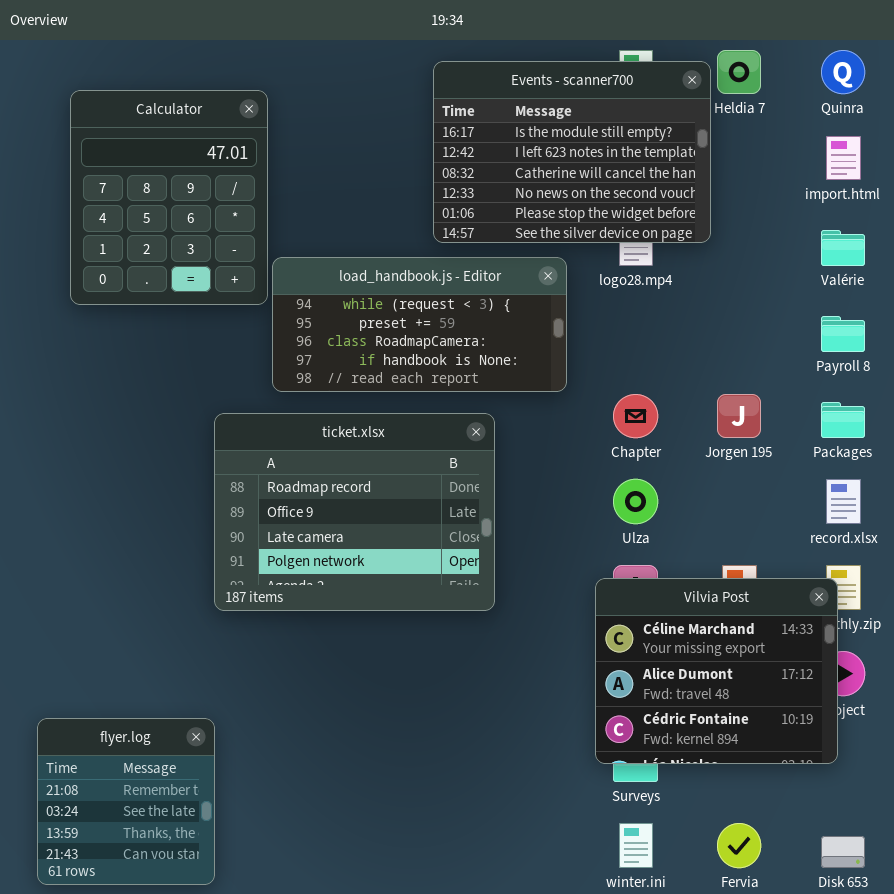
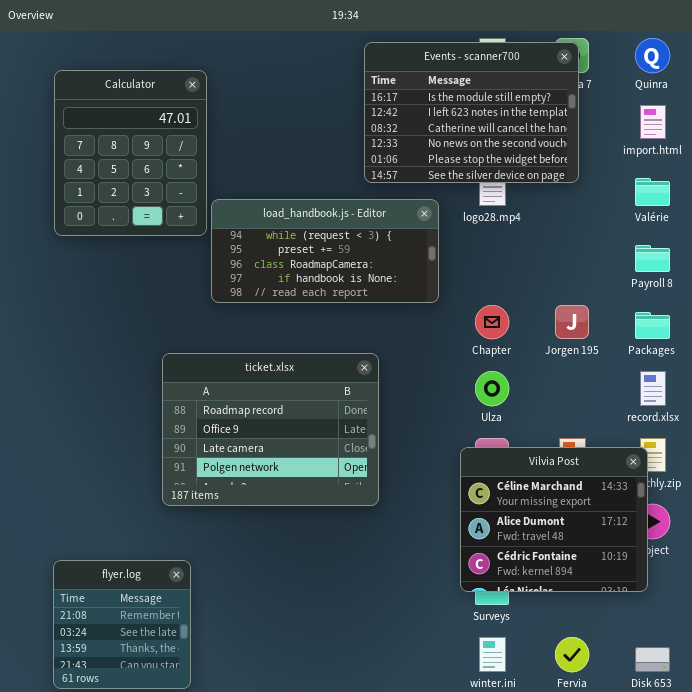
Events - scanner700: [433,61,711,243] -> [364,42,579,183], moved
ticket.xlsx: [214,413,495,611] -> [162,353,379,506], moved
flyer.log: [37,718,215,885] -> [53,560,191,689], moved

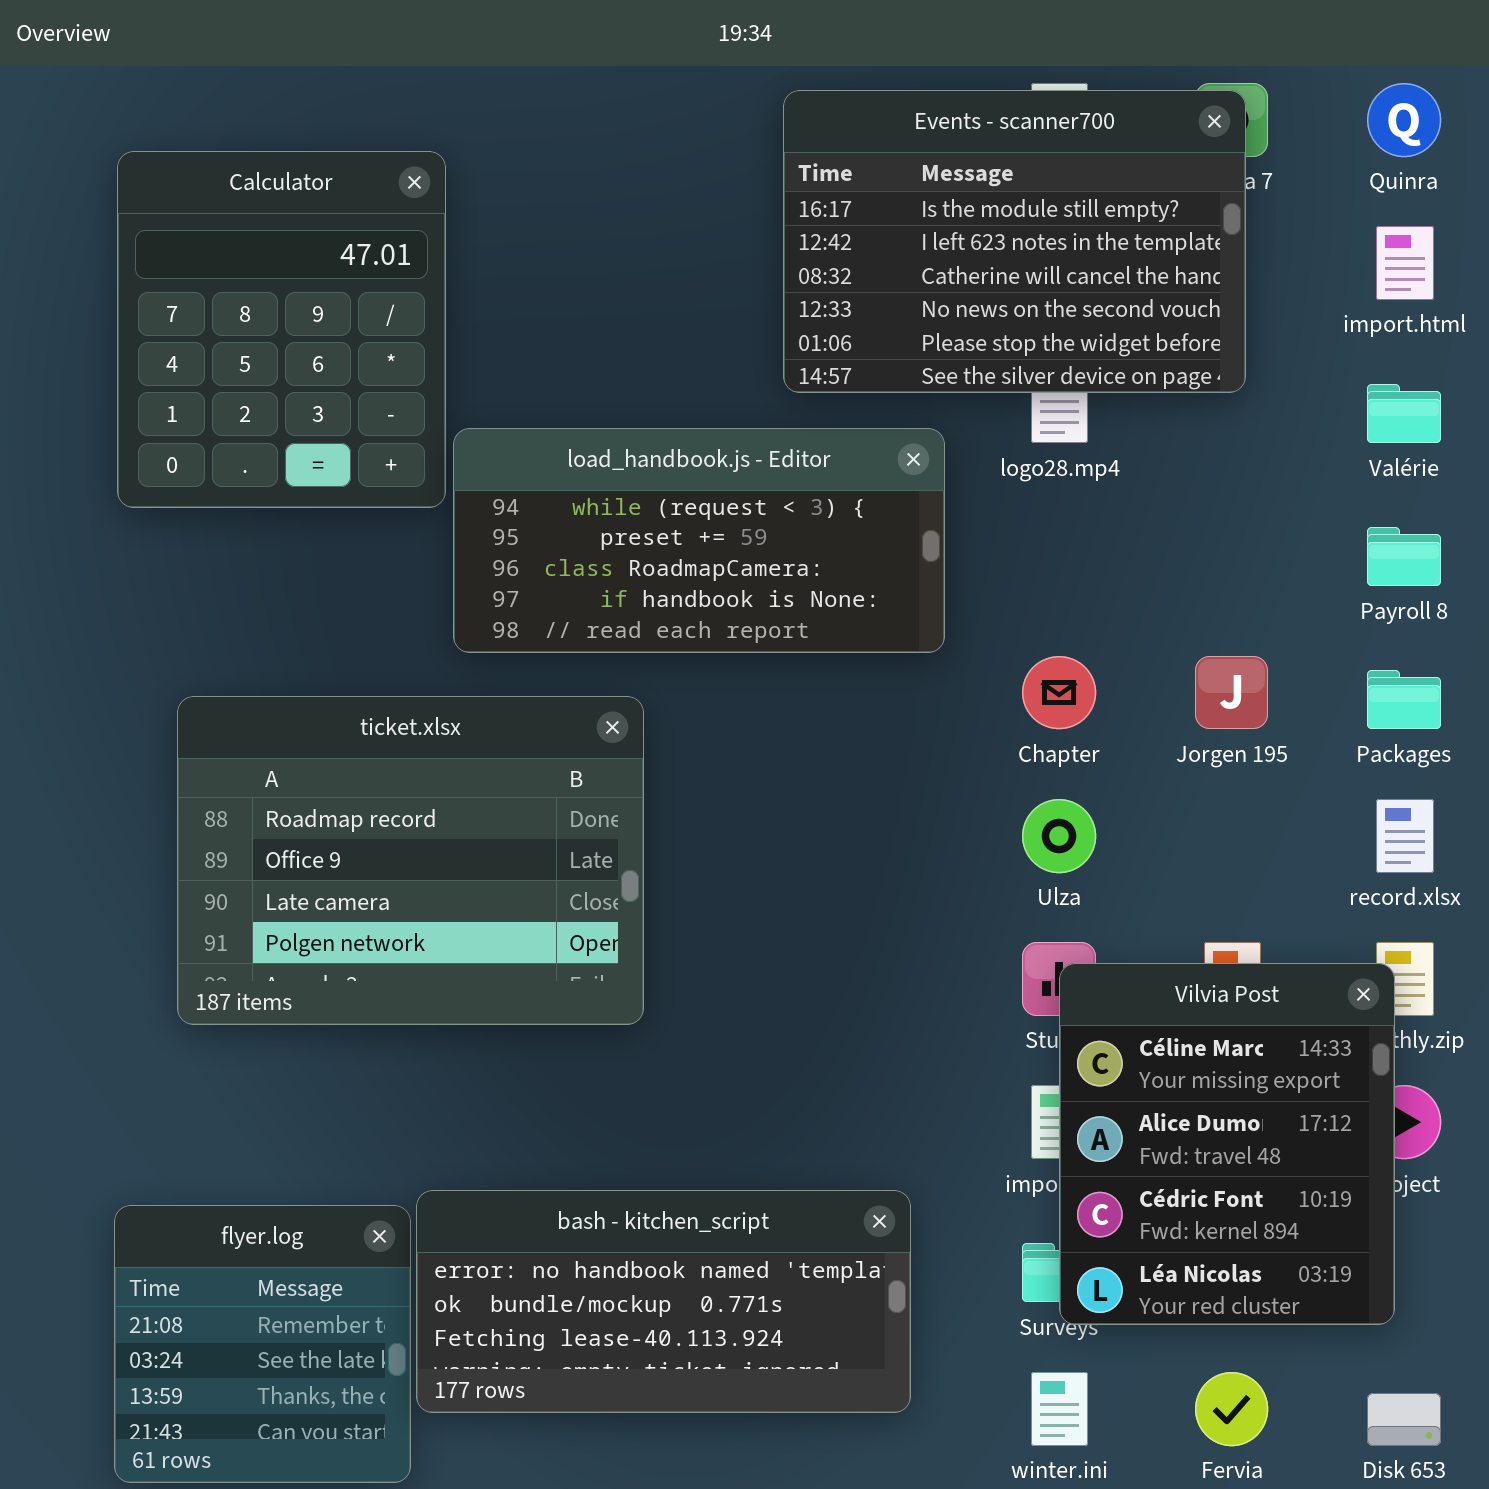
ticket.xlsx: [162,353,379,506] -> [177,696,644,1025], moved
Vilvia Post: [460,447,648,592] -> [1059,963,1395,1325], resized
bash - kitchen_script: none -> [416,1190,911,1413], opened

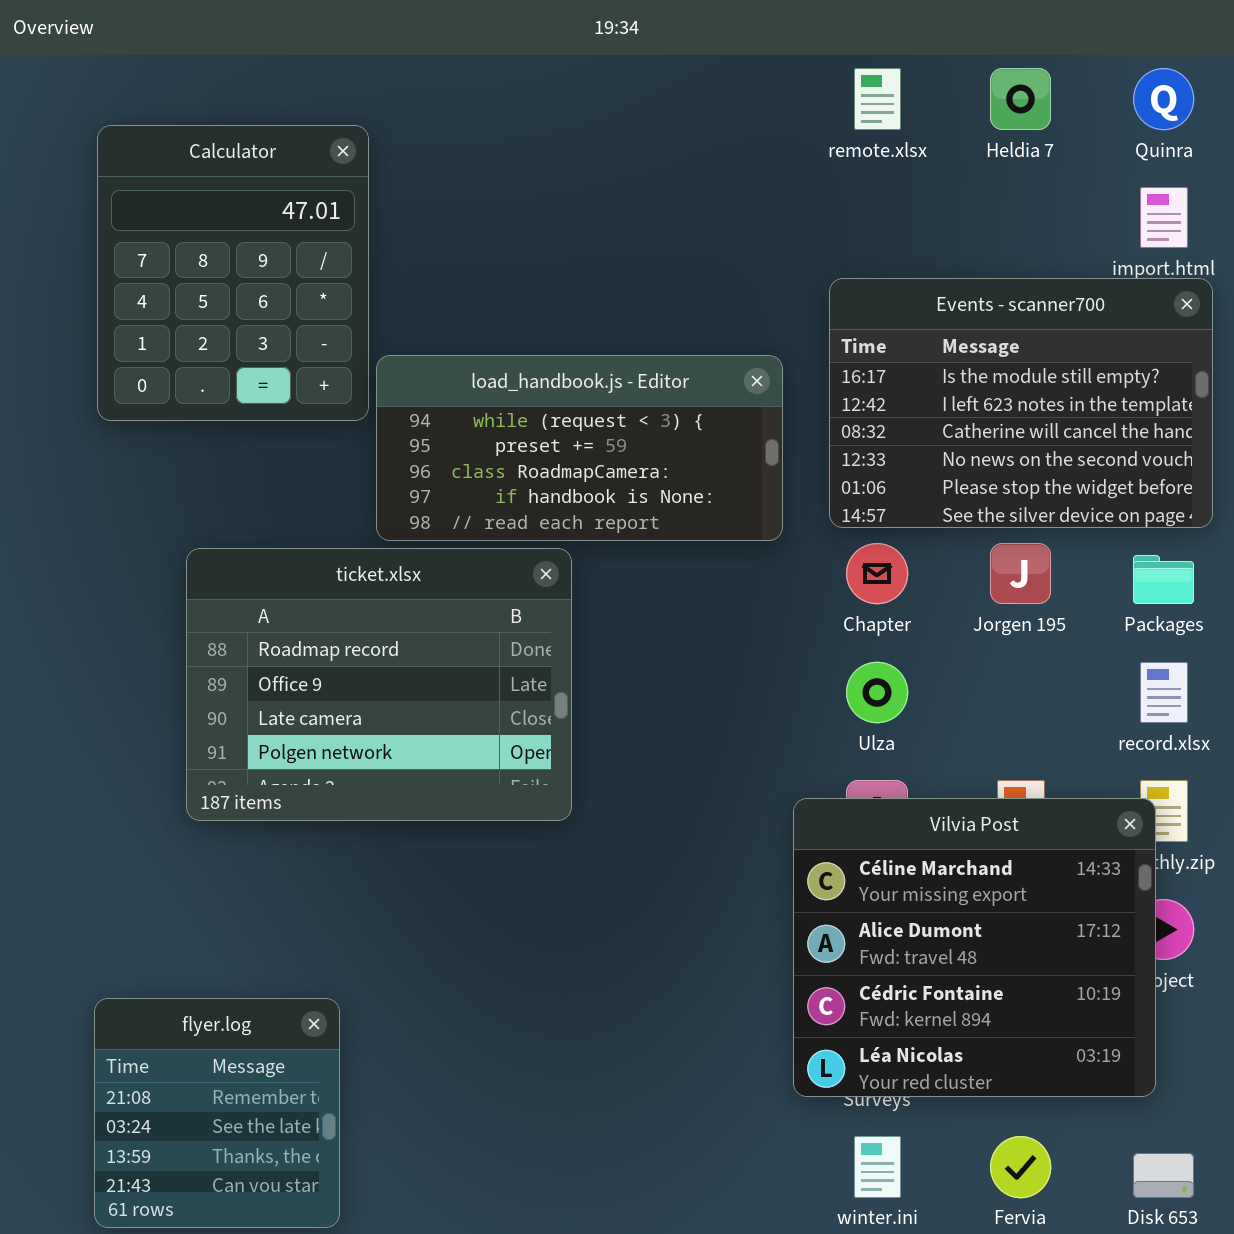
Events - scanner700: [783,90,1246,393] -> [829,278,1213,528], moved
ticket.xlsx: [177,696,644,1025] -> [186,548,572,821], moved
Vilvia Post: [1059,963,1395,1325] -> [793,798,1156,1097], resized
bash - kitchen_script: [416,1190,911,1413] -> none, closed

